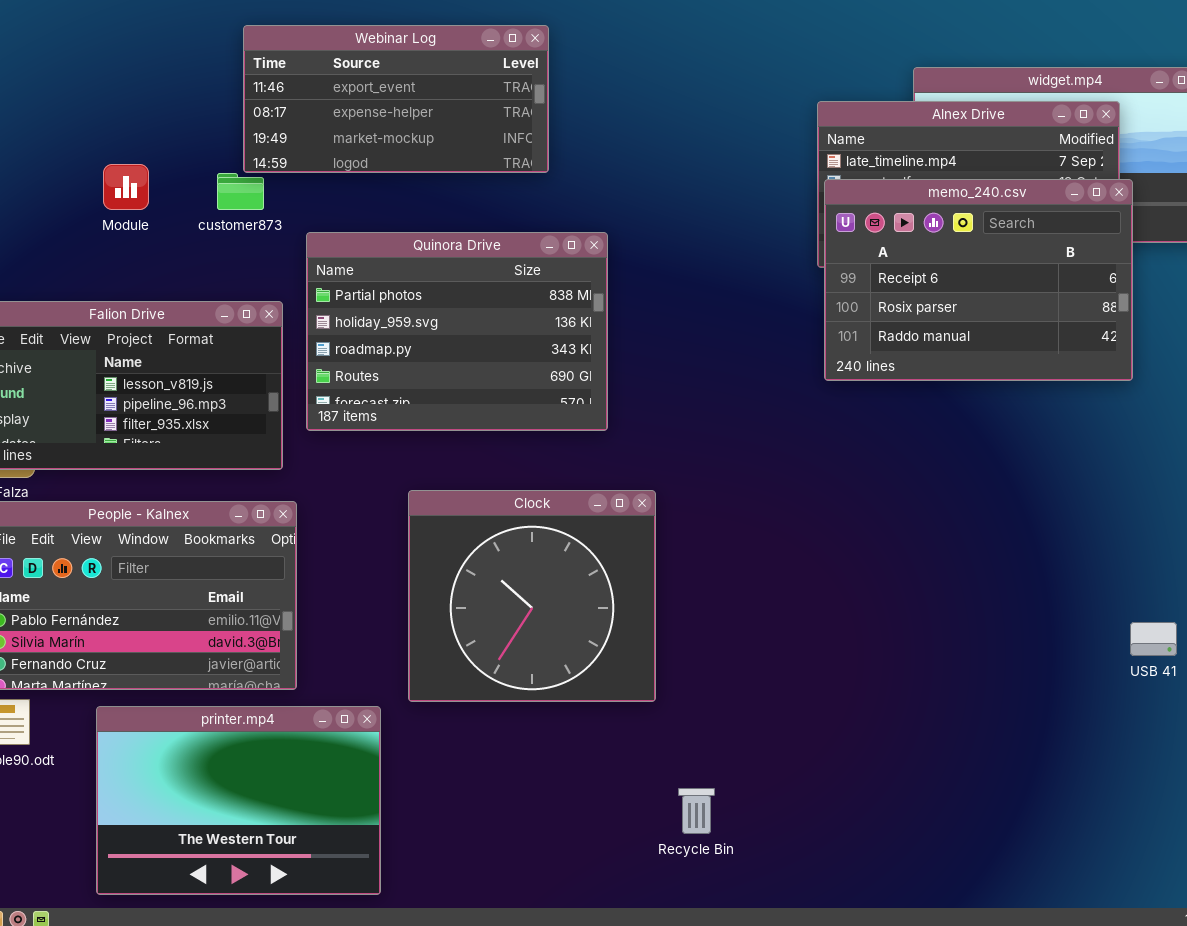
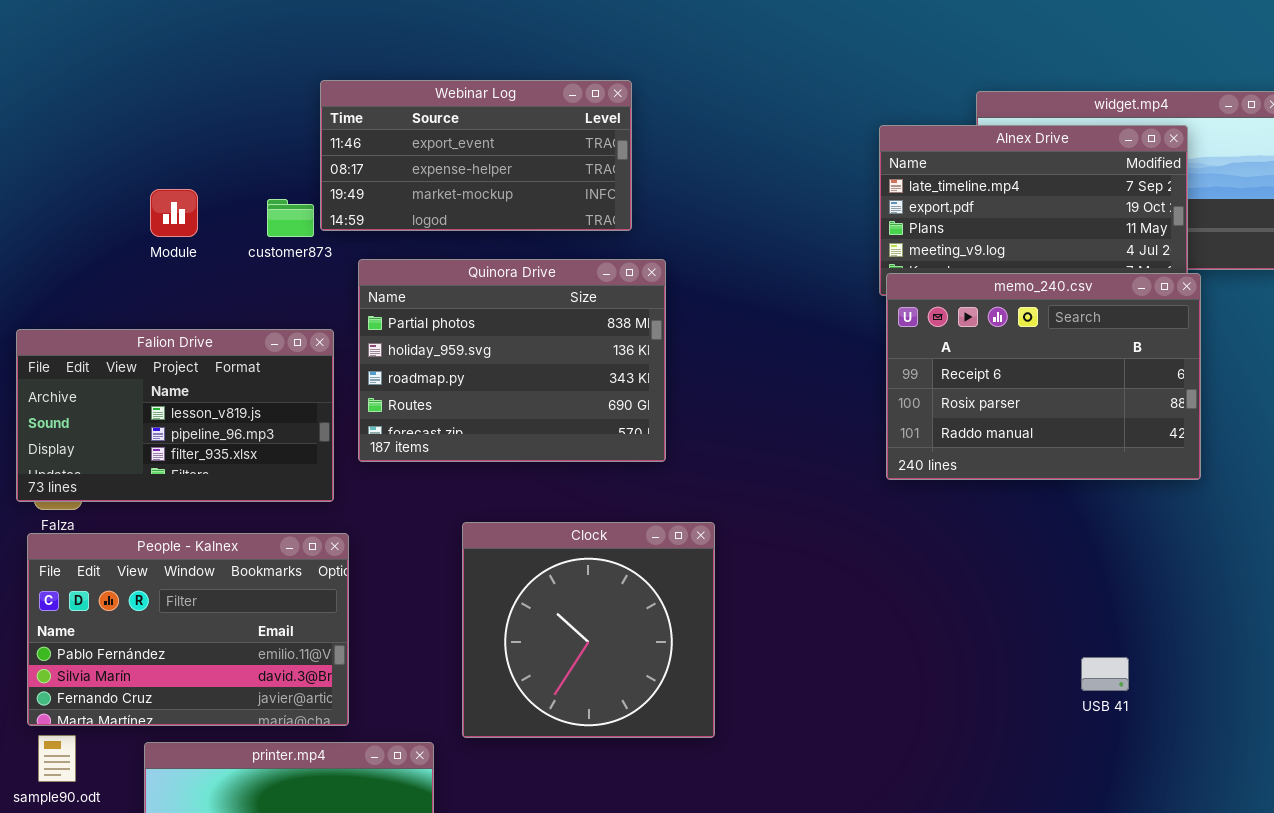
Webinar Log: [243,25,549,173] -> [320,80,632,231], moved
memo_240.csv: [824,179,1133,381] -> [886,273,1201,480], moved
USB 41: [1130,622,1177,656] -> [1081,657,1129,691], moved

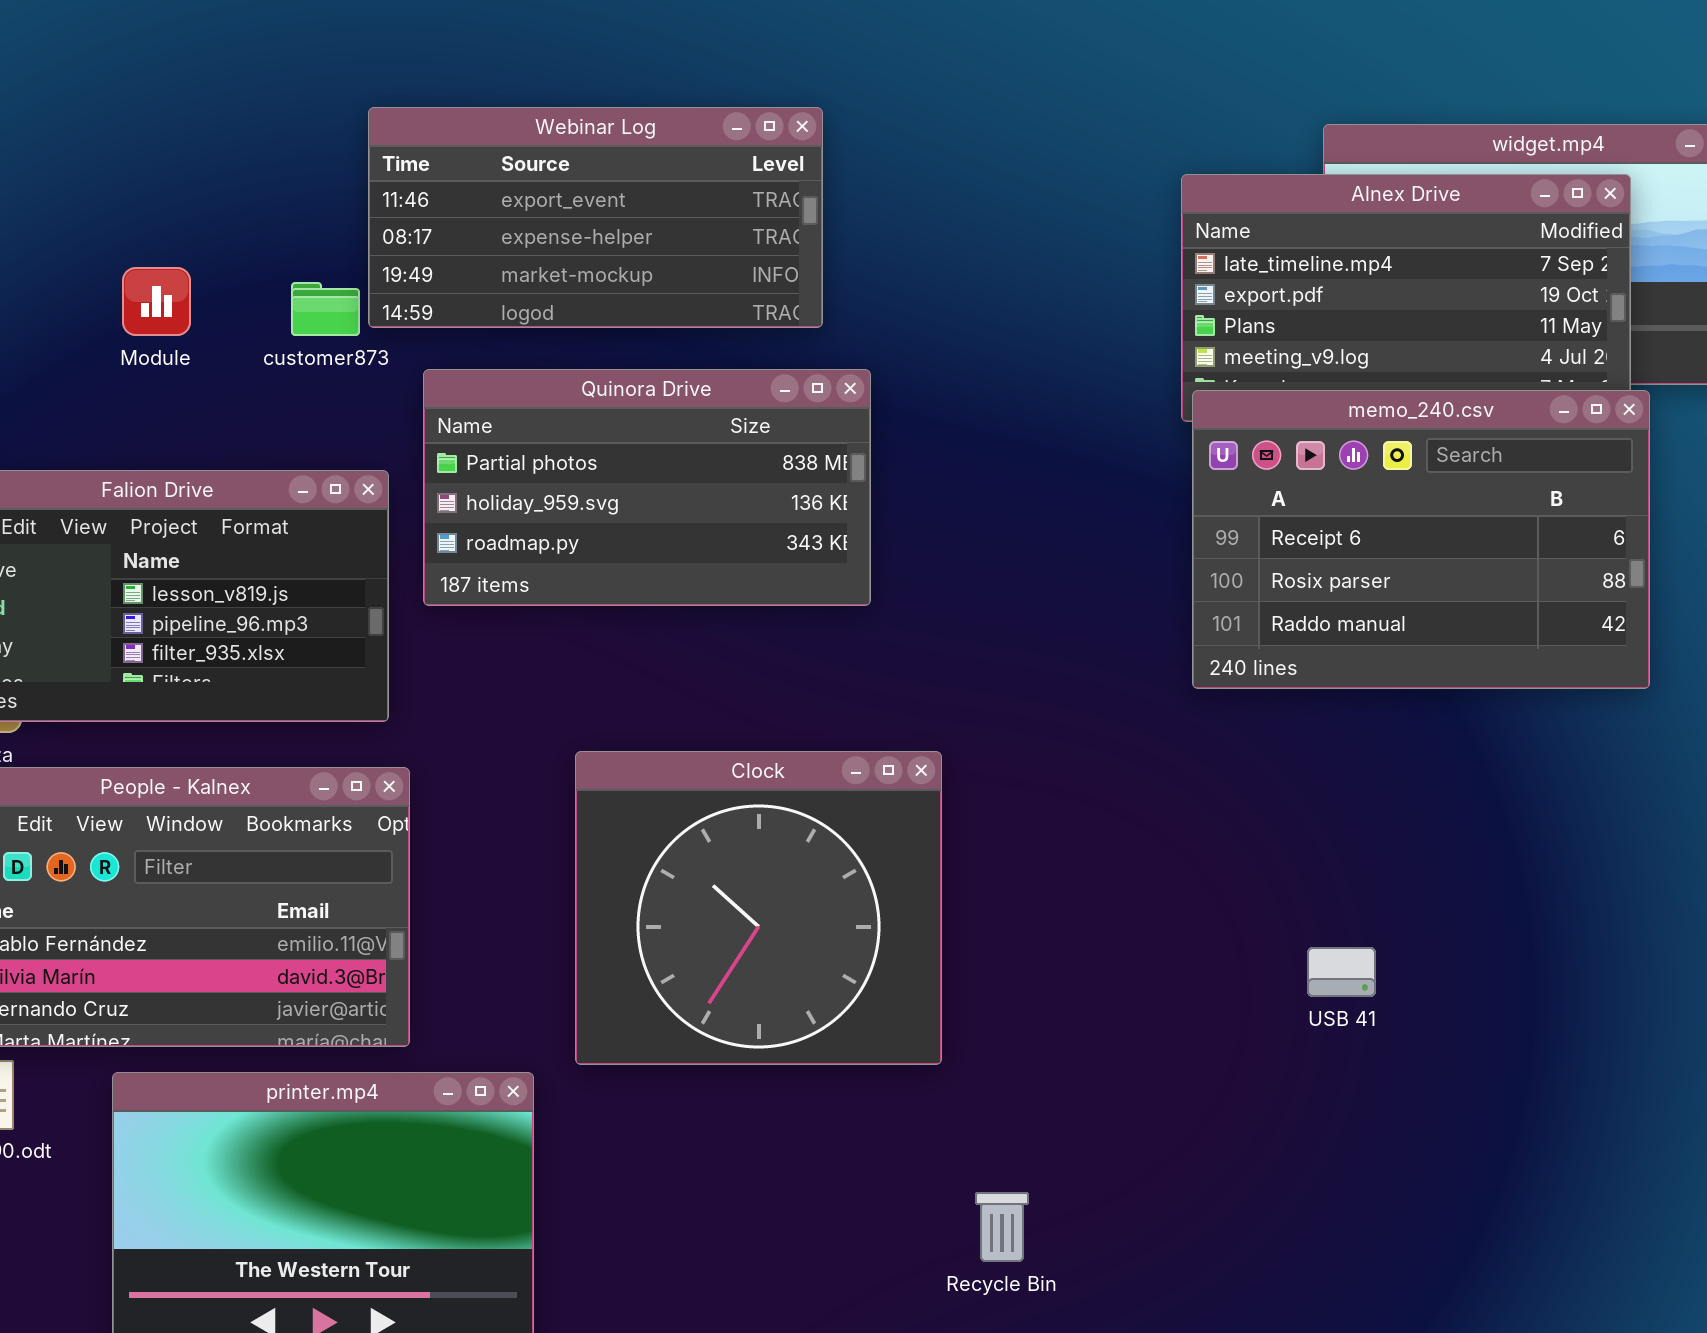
Quinora Drive: [358,259,666,462] -> [423,369,871,606], resized
USB 41: [1081,657,1129,691] -> [1307,947,1376,997], moved

